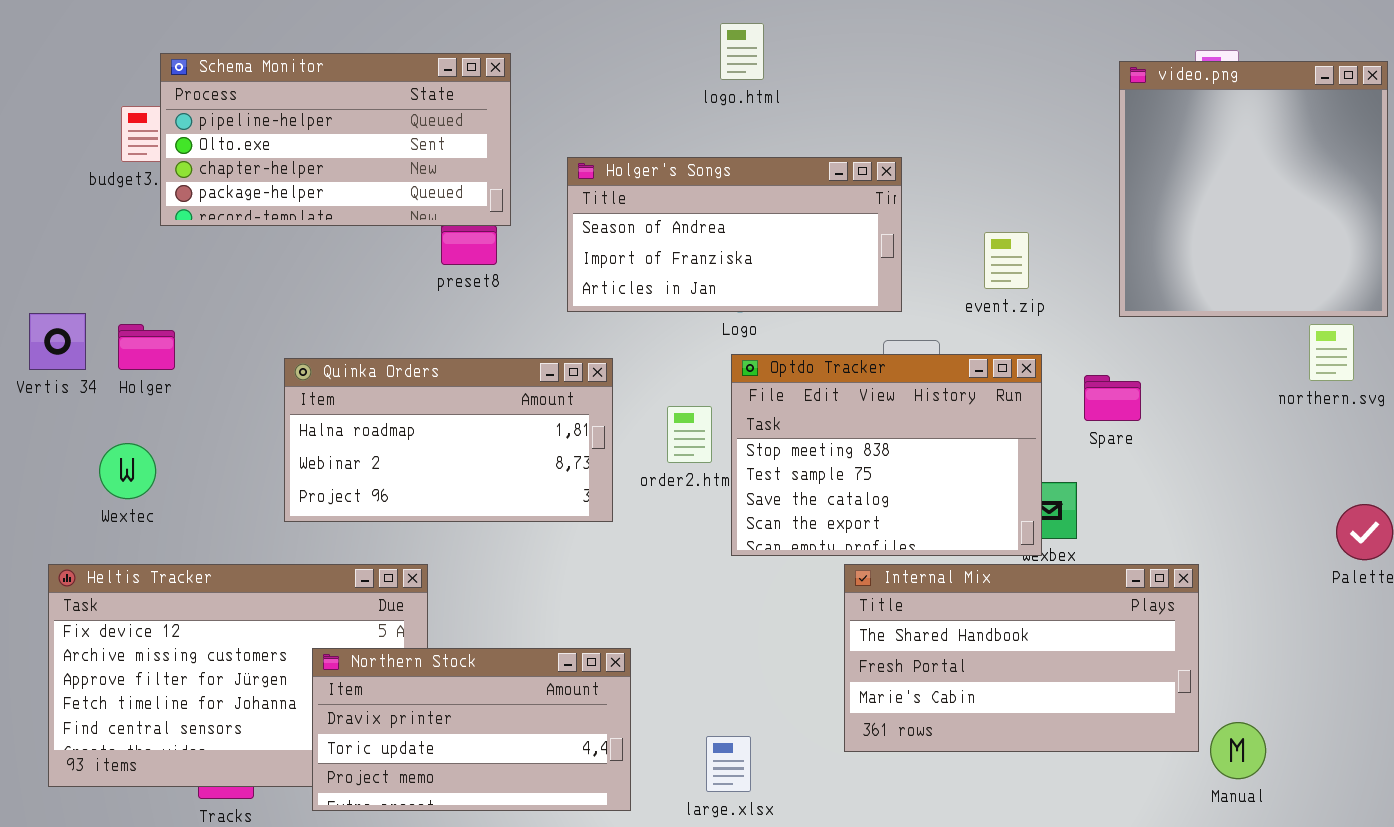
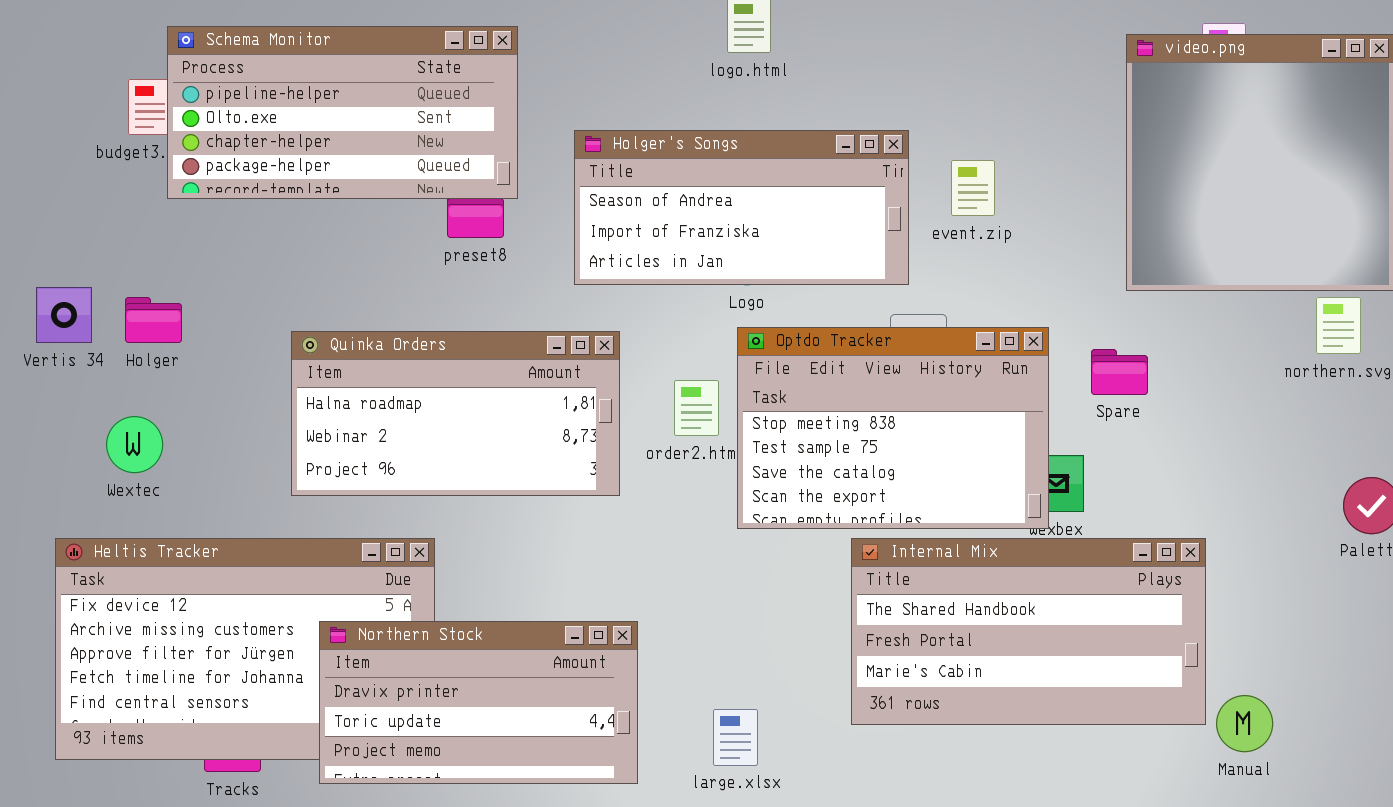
event.zip: [984,232,1029,289] -> [951,160,995,216], moved

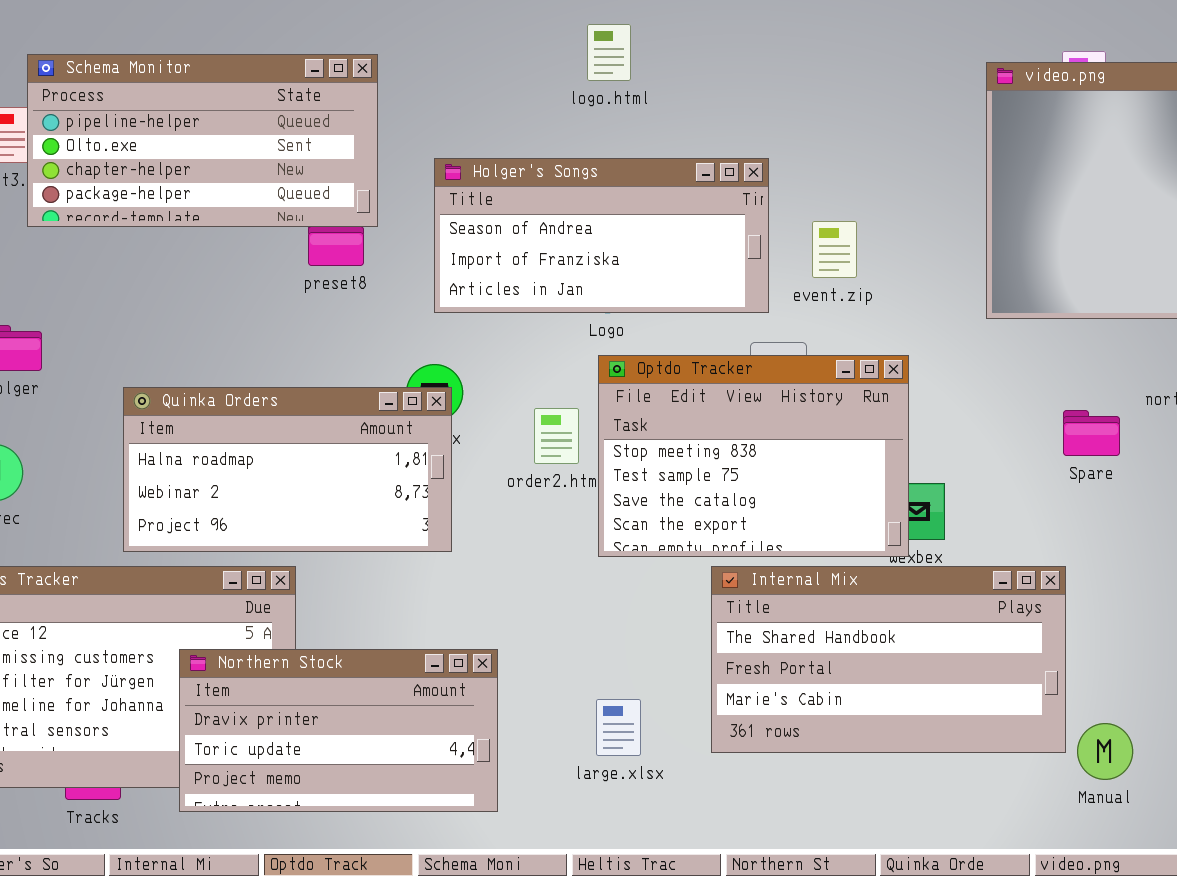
event.zip: [951,160,995,216] -> [812,221,857,278], moved
Quinka Orders: [291,331,620,496] -> [123,387,452,552], moved
Spare: [1091,349,1148,395] -> [1063,410,1120,456], moved
large.xlsx: [713,709,758,766] -> [596,699,641,756], moved

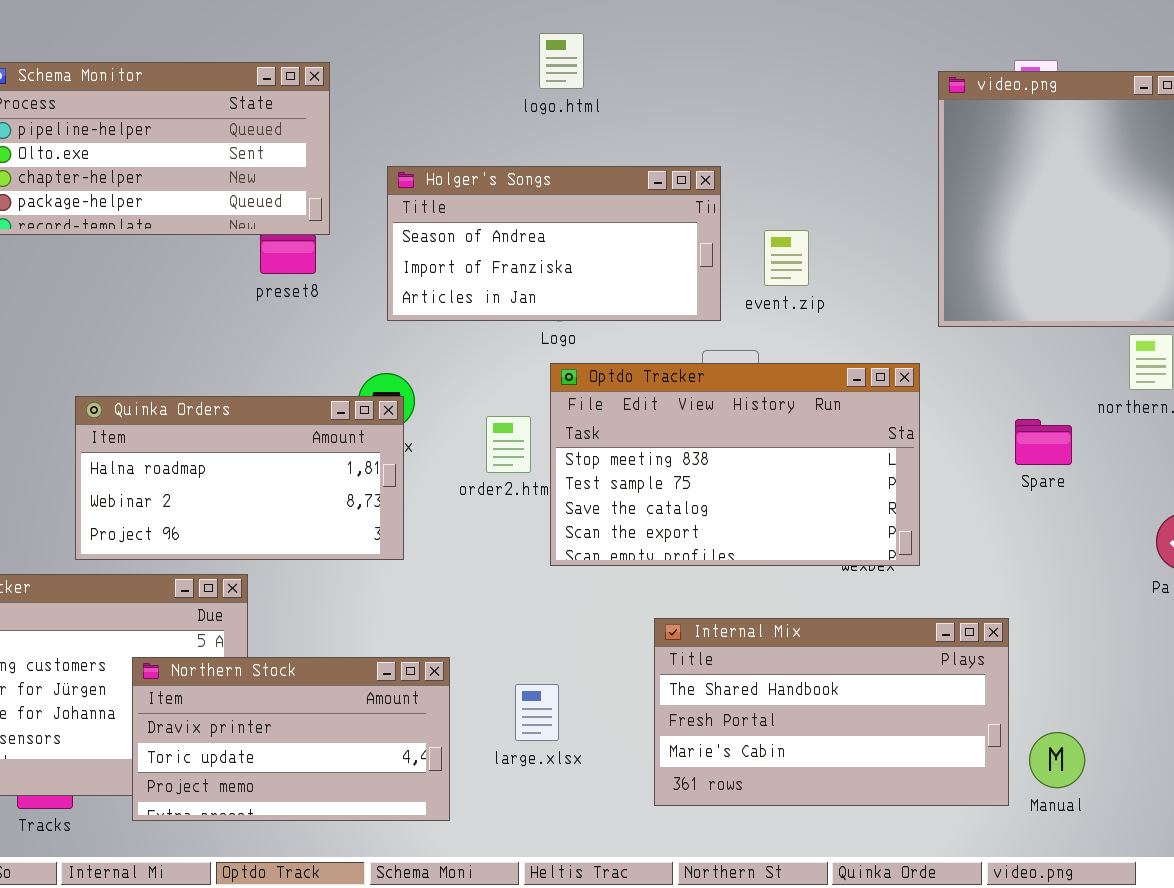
Optdo Tracker: [598,355,909,557] -> [550,363,920,566], resized
Internal Mix: [711,566,1066,753] -> [654,618,1009,806], moved
large.xlsx: [596,699,641,756] -> [515,684,559,741], moved

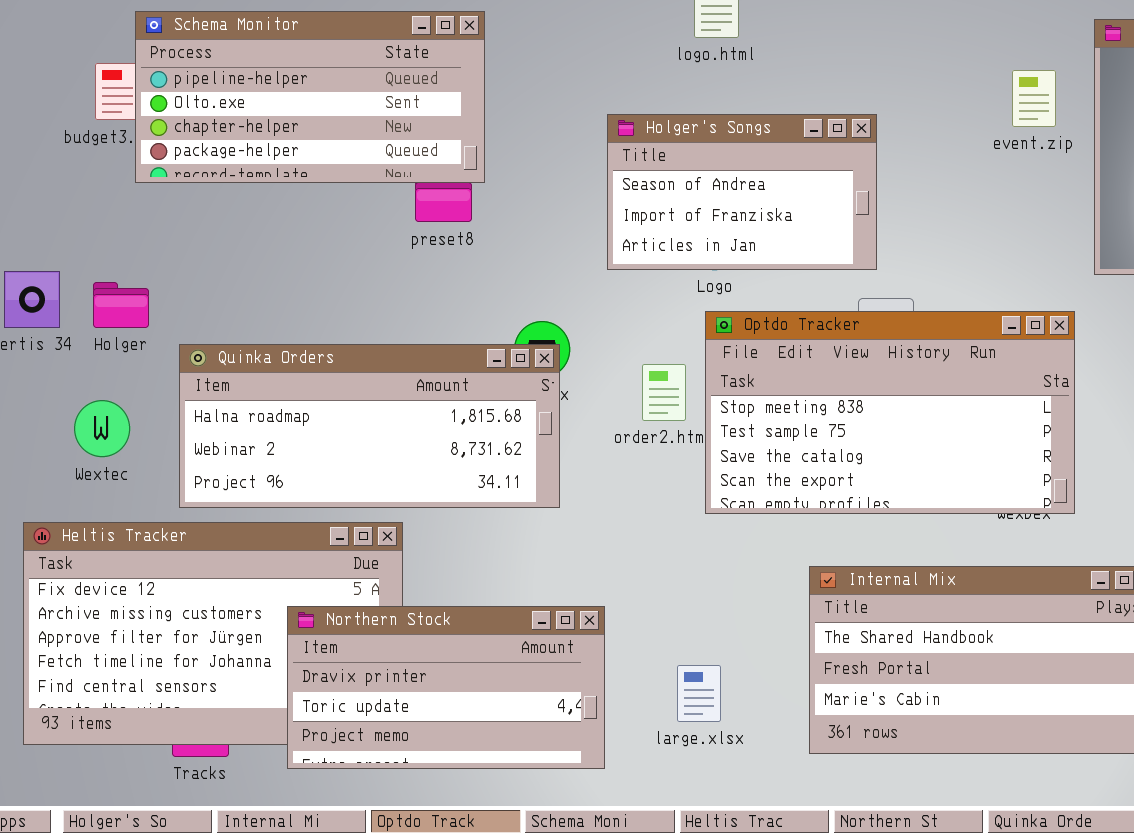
Holger's Songs: [387,166,721,321] -> [607,114,877,270], resized
event.zip: [764,230,809,286] -> [1012,70,1056,127], moved
Quinka Orders: [75,396,404,560] -> [179,344,560,508], resized
large.xlsx: [515,684,559,741] -> [677,665,721,722], moved

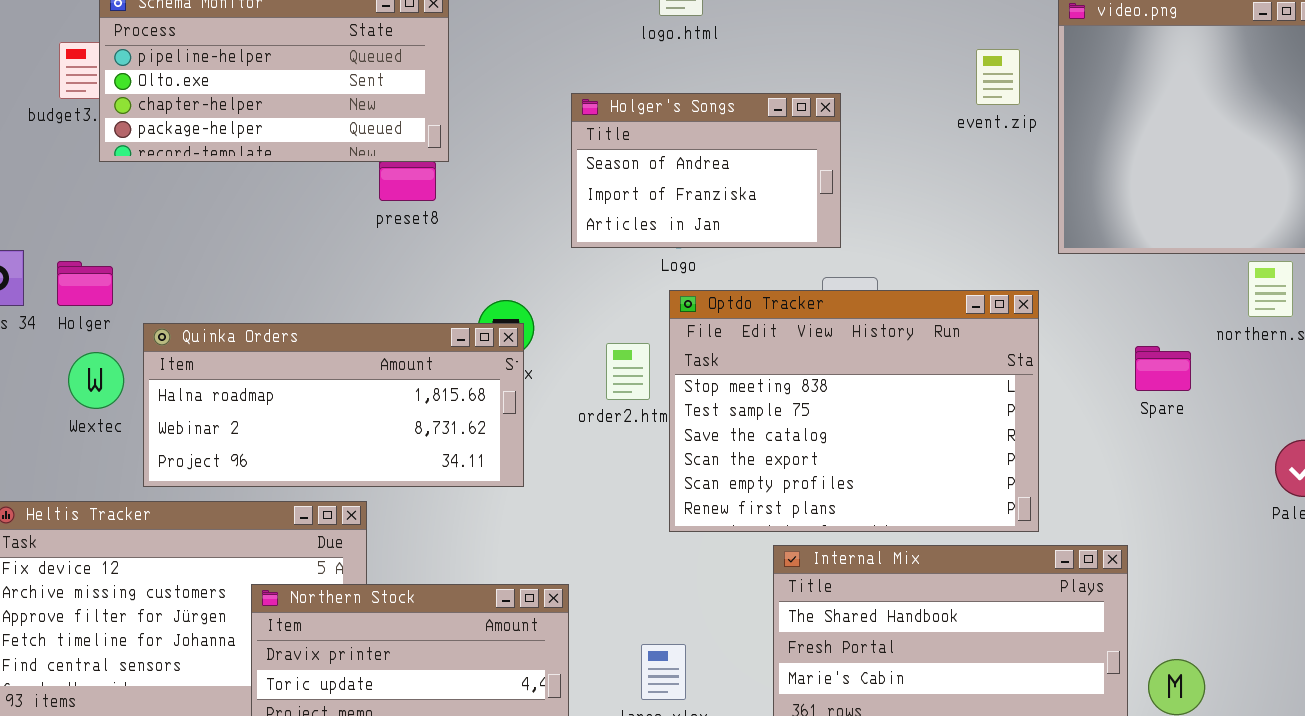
Optdo Tracker: [705,311,1075,514] -> [669,290,1039,532], resized
Wextec: [74,400,130,457] -> [68,352,124,409], moved

